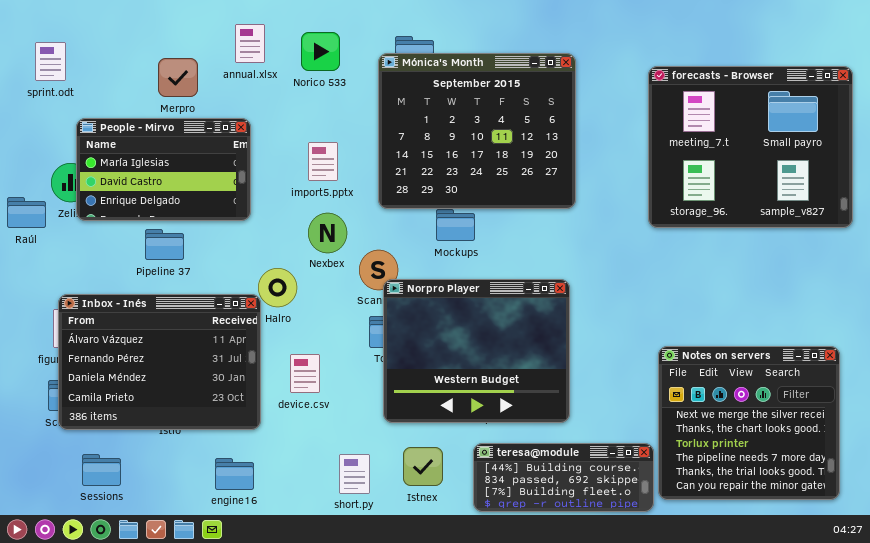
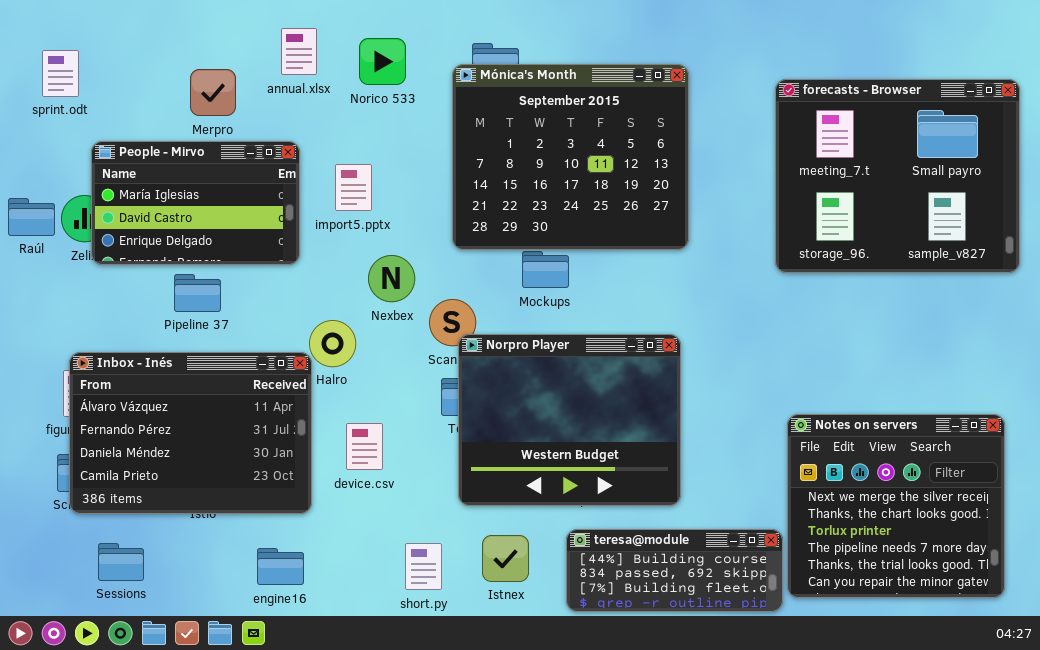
import5.pptx: [308,142,338,181] -> [335,164,372,211], moved
Raúl: [7,197,46,228] -> [8,198,55,236], moved

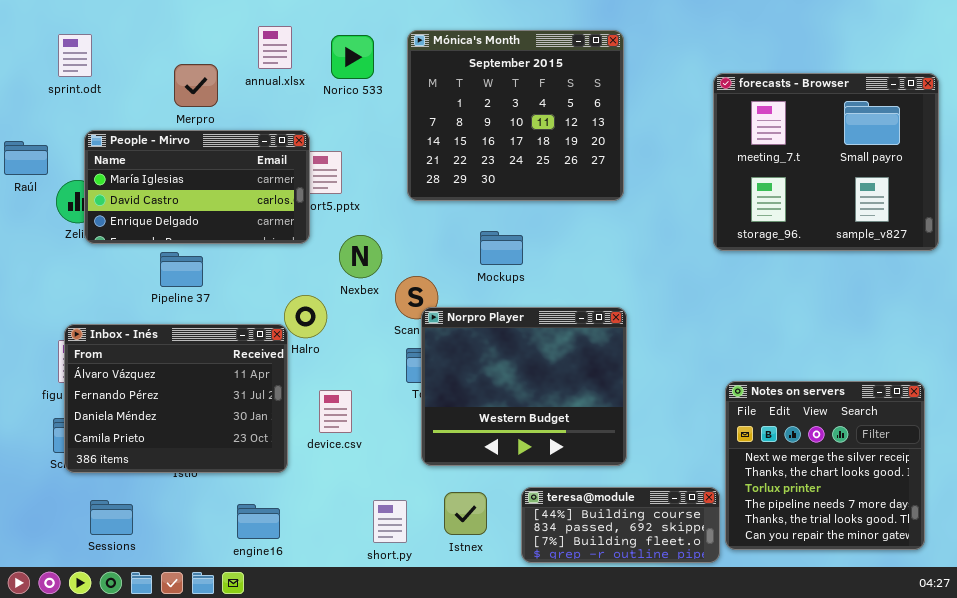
sprint.odt: [42,50,79,97] -> [58,34,92,77], moved
Mónica's Month: [452,64,689,250] -> [407,30,624,201], moved
People - Mirvo: [91,141,300,265] -> [84,130,310,244], resized
Raúl: [8,198,55,236] -> [4,141,48,175], moved

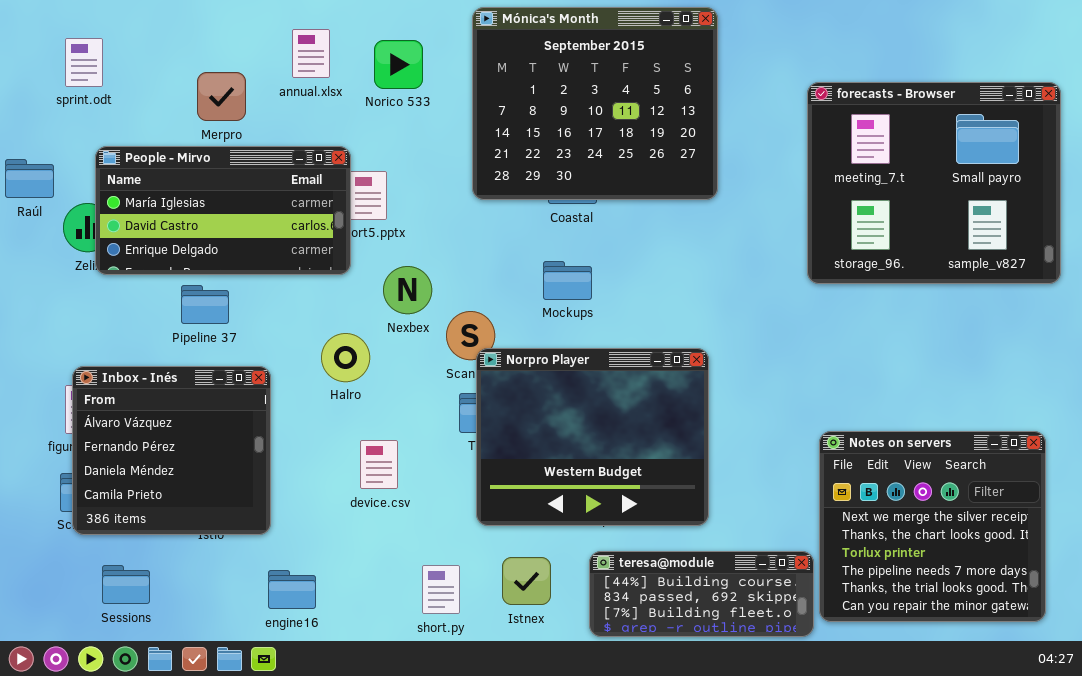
Mónica's Month: [407,30,624,201] -> [472,7,718,200], moved
Inbox - Inés: [64,324,288,473] -> [72,366,271,535], resized

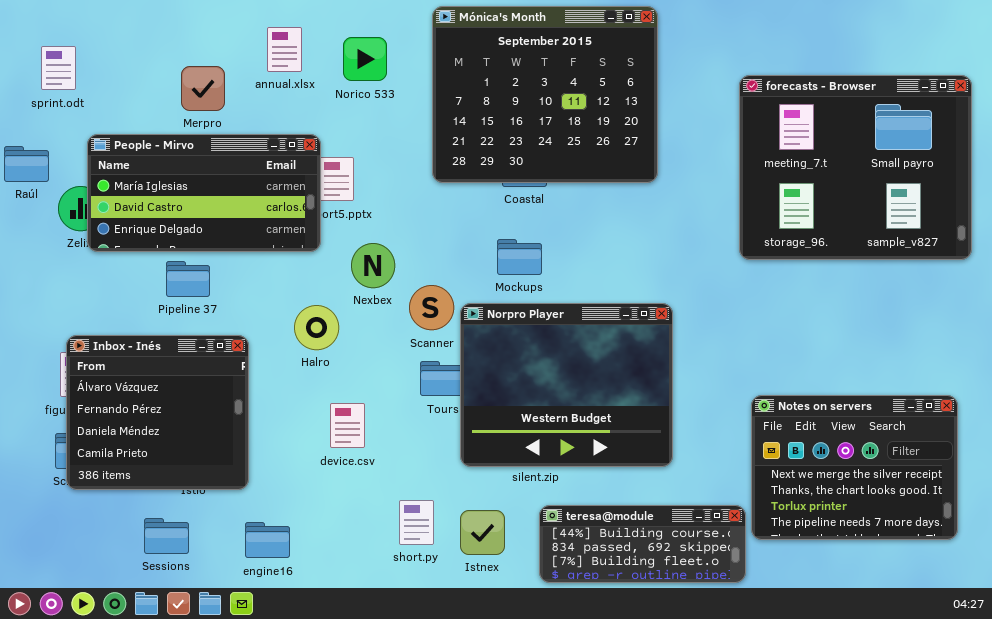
sprint.odt: [65,38,103,87] -> [41,46,76,90], moved
Norpro Player: [476,348,709,526] -> [460,303,673,467], moved
Notes on servers: [819,431,1046,622] -> [751,395,958,540], resized
Sessions: [102,565,150,604] -> [144,518,189,554], moved
short.py: [422,565,460,614] -> [399,500,434,545], moved

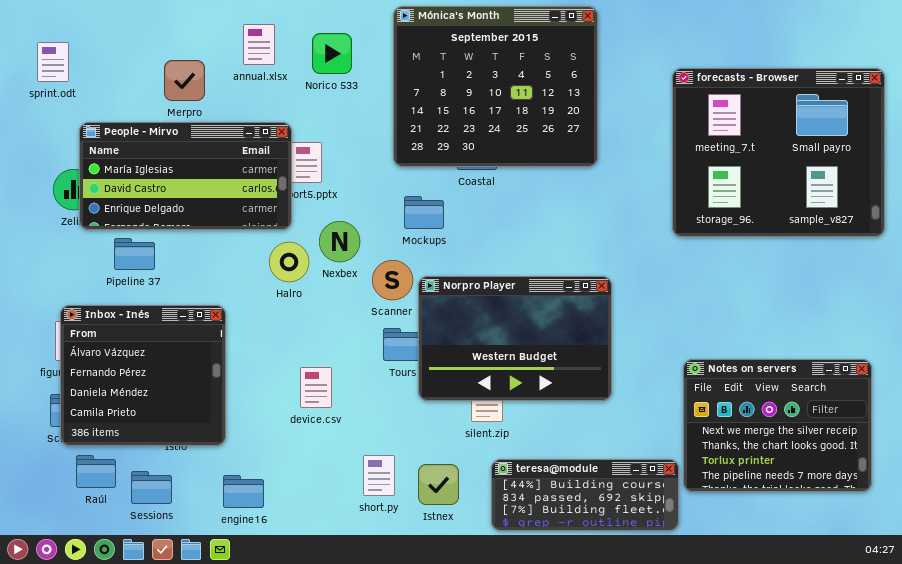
Raúl: [4,146,49,182] -> [76,455,116,488], moved
Mockups: [497,239,542,275] -> [404,196,444,229], moved
Pipeline 37: [166,261,210,297] -> [114,238,155,270], moved
Norpro Player: [460,303,673,467] -> [418,276,612,401], resized
Halro: [294,305,339,350] -> [269,242,309,282], moved

